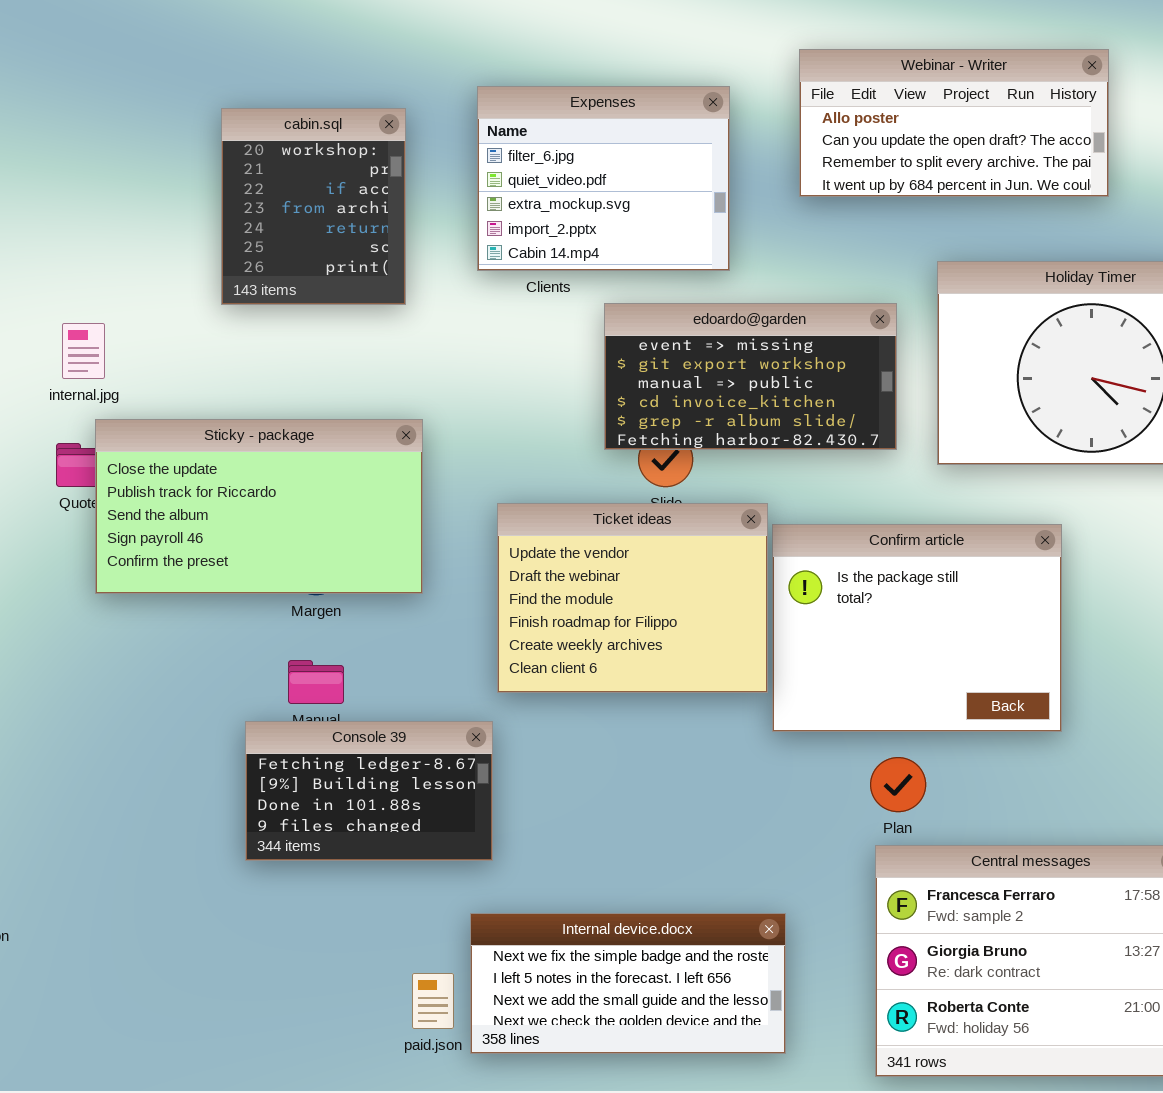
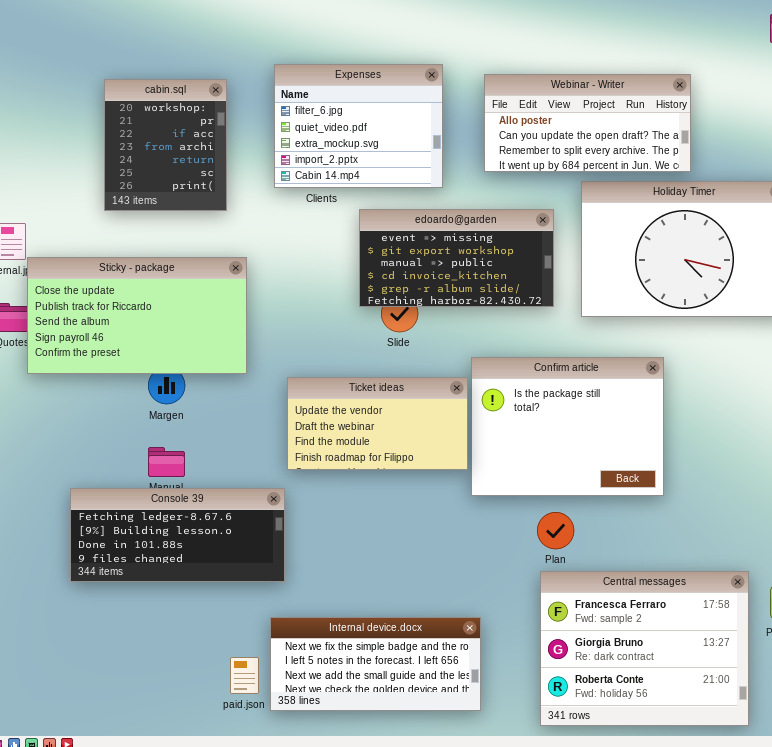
Webinar - Writer: [799,49,1109,197] -> [484,74,691,172], moved
Sticky - package: [95,419,423,594] -> [27,257,247,374], moved
Ticket ideas: [497,503,768,693] -> [287,377,468,470], resized
Console 39: [245,721,493,861] -> [70,488,285,582], resized

